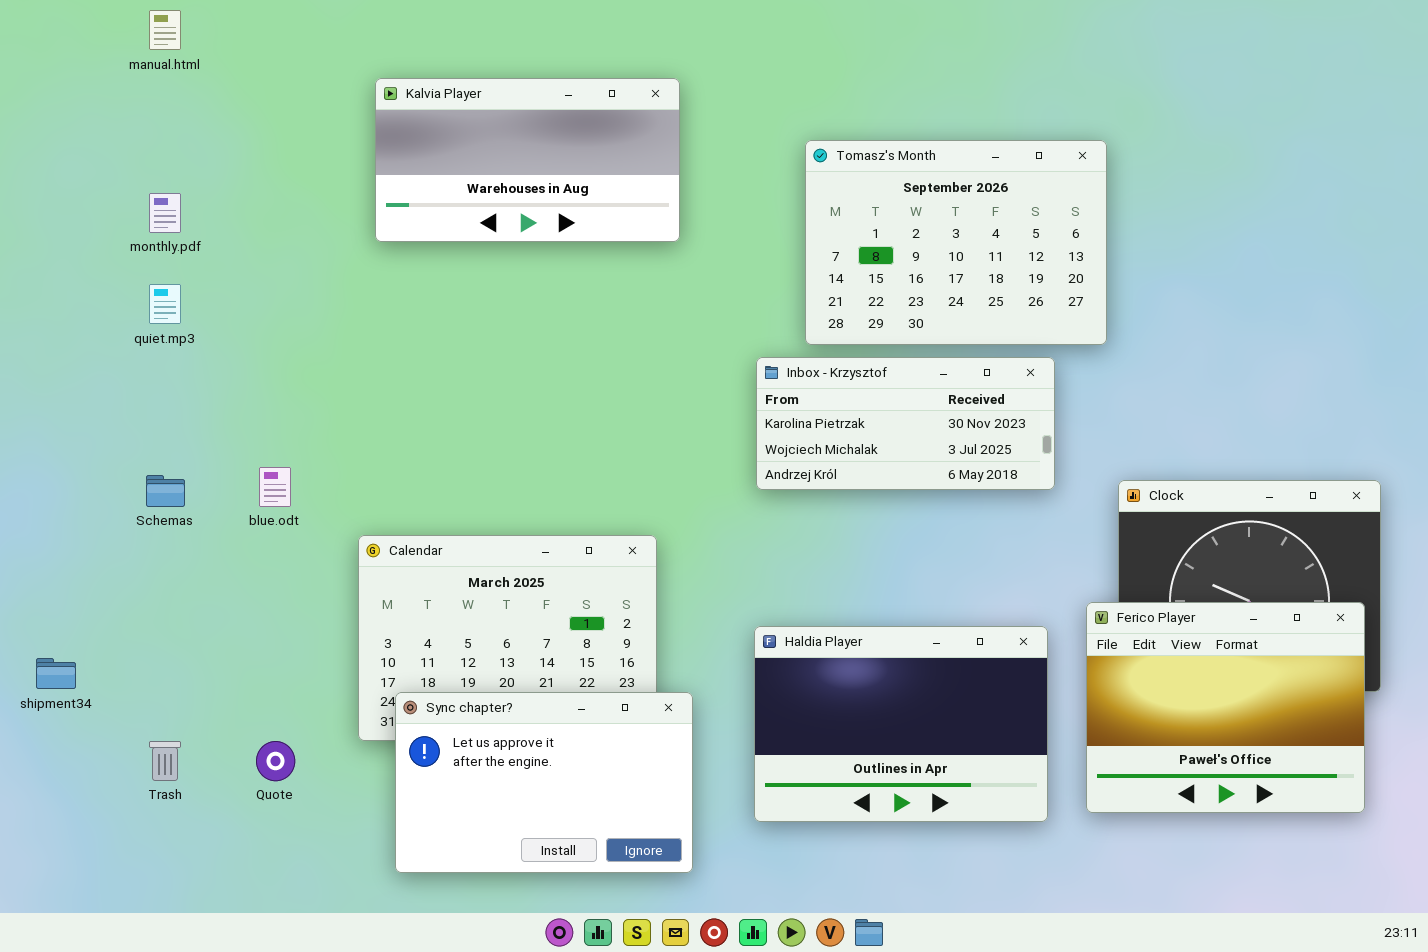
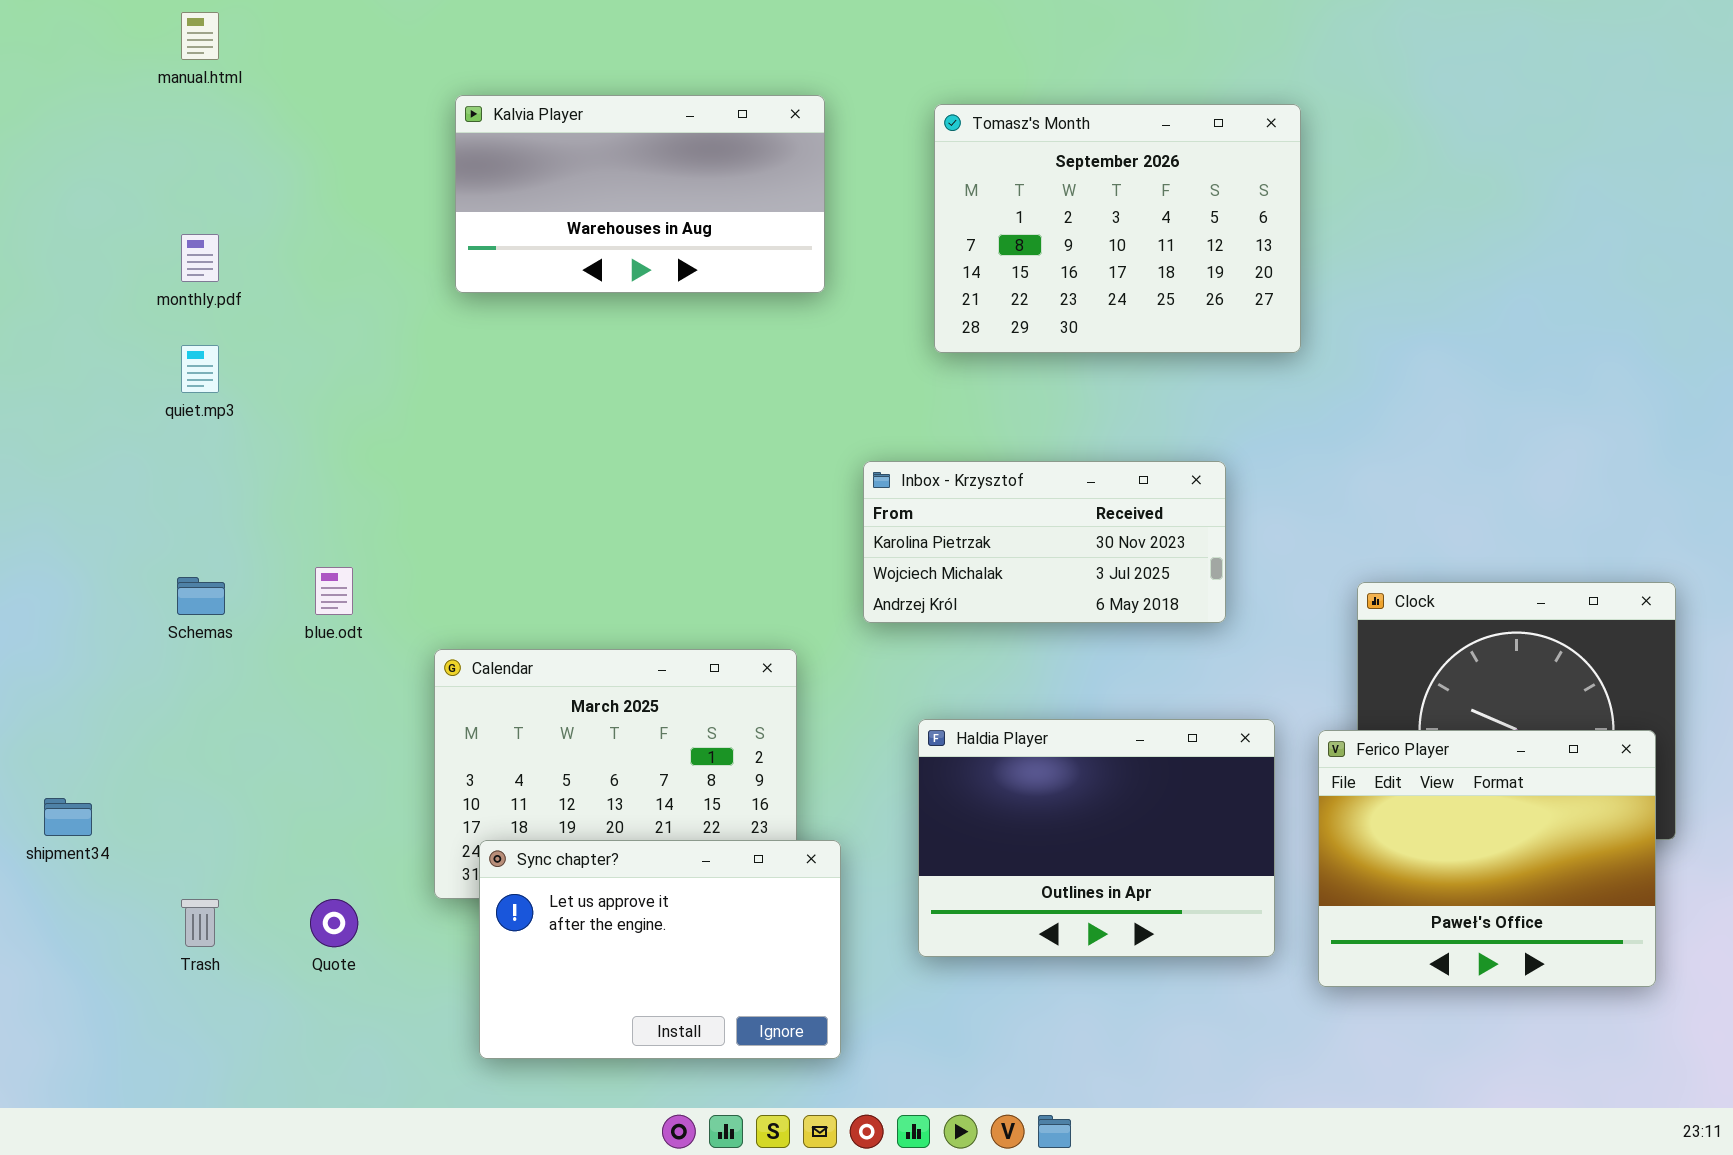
Tomasz's Month: [805,140,1107,345] -> [934,104,1301,353], moved
Inbox - Krzysztof: [756,357,1055,490] -> [863,461,1226,623], moved
Haldia Player: [754,626,1048,822] -> [918,719,1275,957], moved

